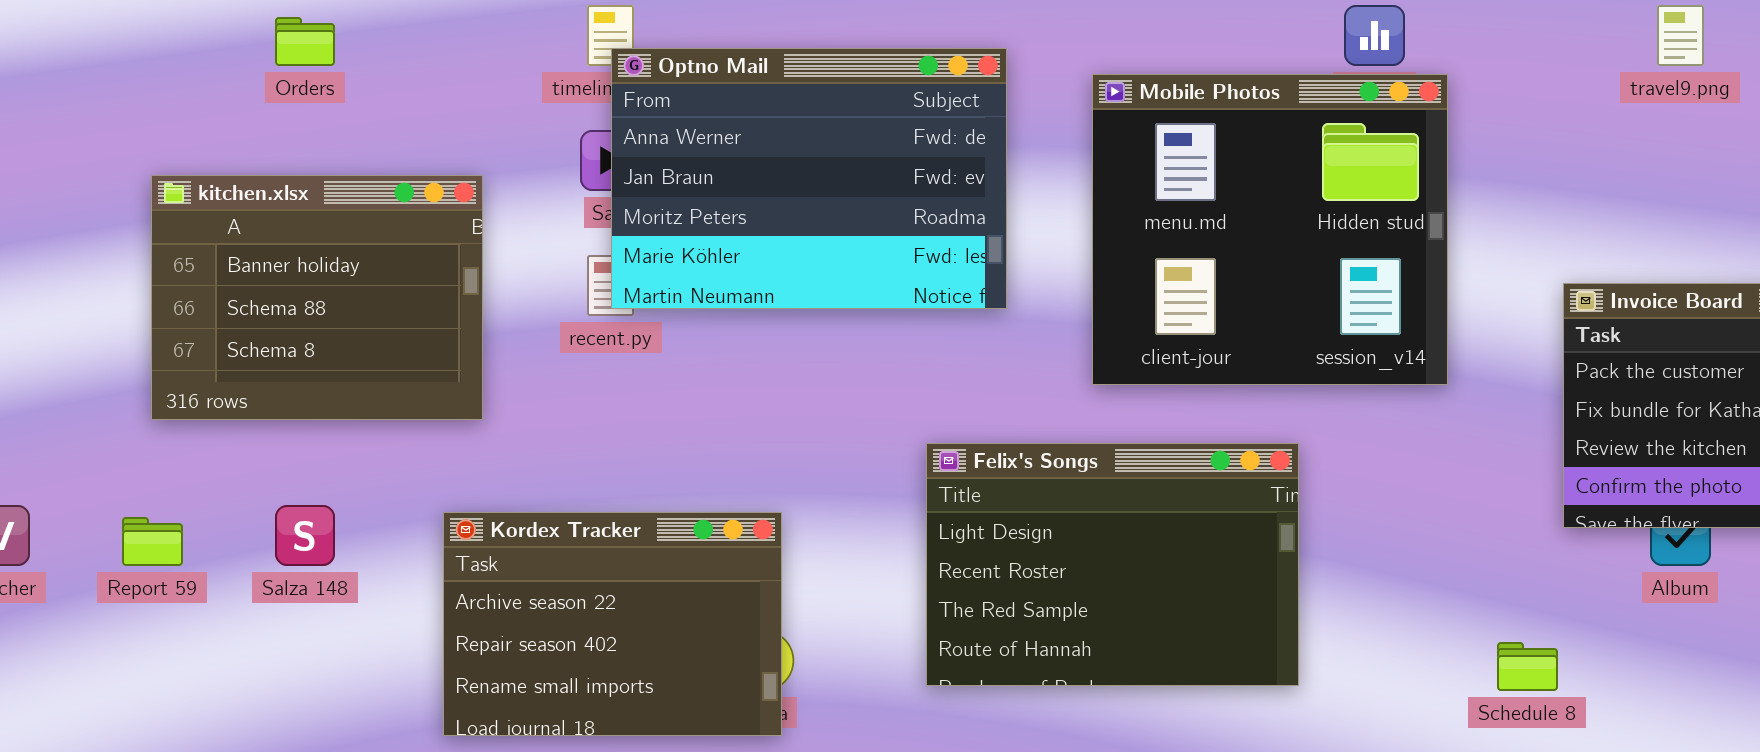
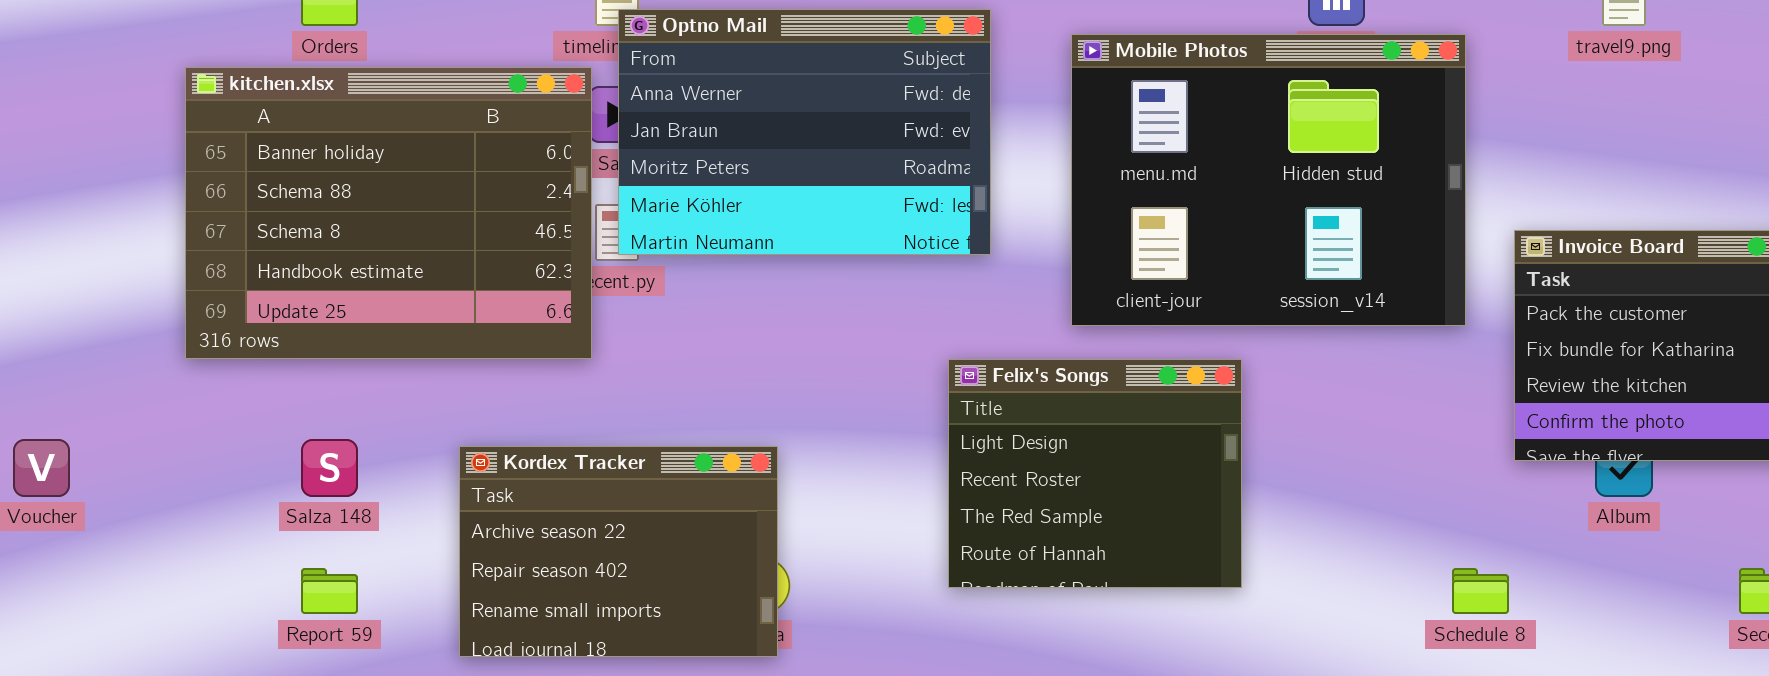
Mobile Photos: [1092,74,1448,385] -> [1071,34,1466,326], resized
kitchen.xlsx: [151,175,483,420] -> [185,67,592,359], resized
Felix's Songs: [926,443,1299,686] -> [948,359,1242,588], moved, resized
Report 59: [122,517,183,566] -> [301,568,358,614], moved

